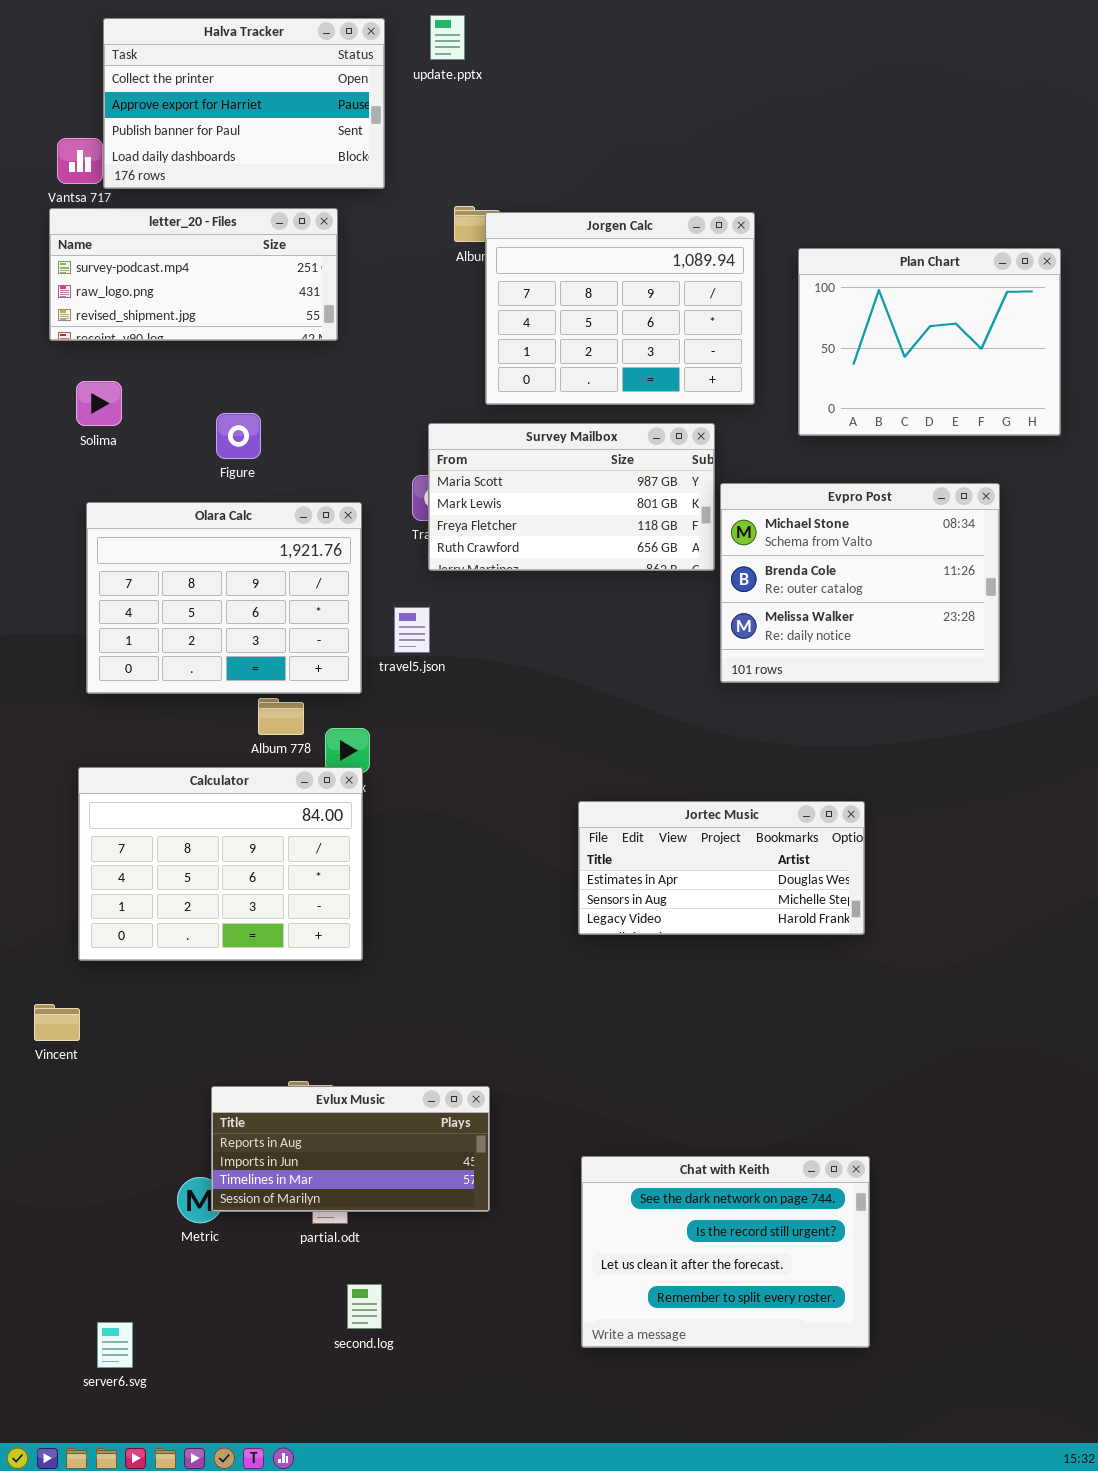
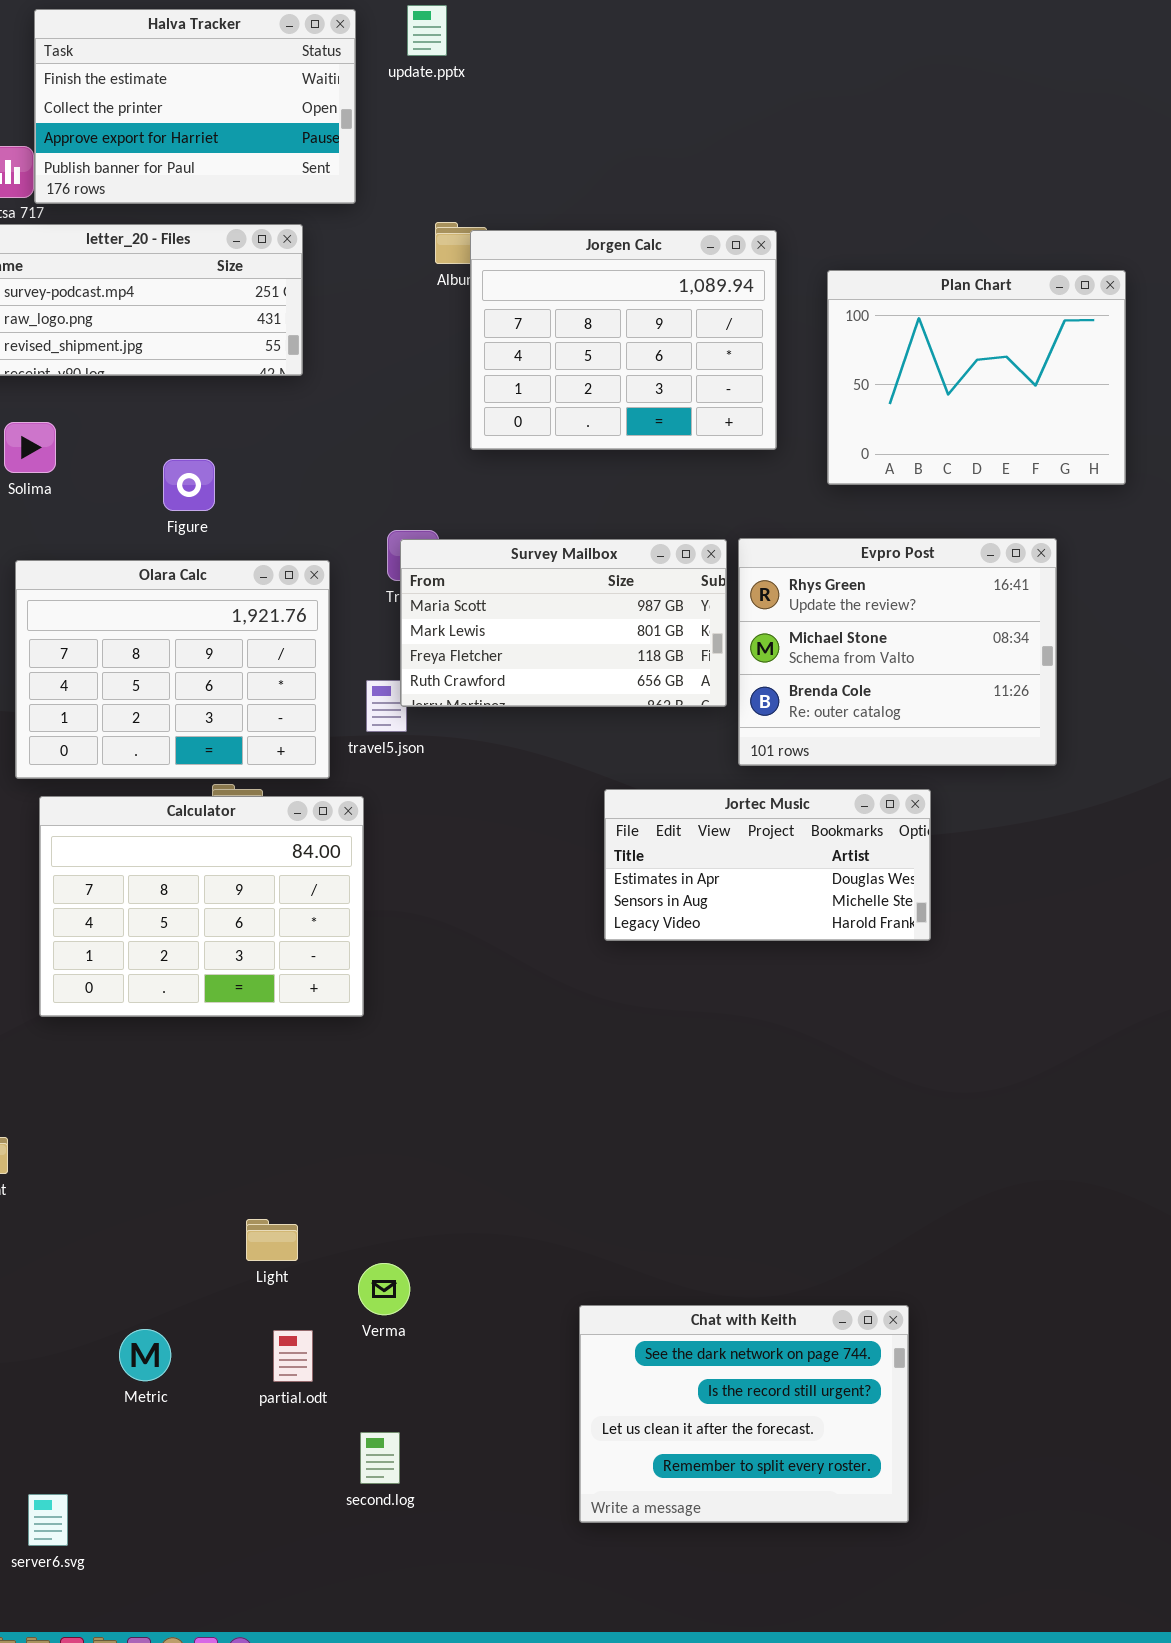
Halva Tracker: [103,18,385,189] -> [34,9,356,204], scrolled up 1 row
Survey Mailbox: [428,423,715,571] -> [400,539,727,707], moved
Evpro Post: [720,483,1000,683] -> [738,538,1057,766], scrolled up 1 row
Calculator: [78,767,363,961] -> [39,796,364,1017], moved
Jortec Music: [578,801,865,935] -> [604,789,931,941], moved
Evlux Music: [211,1086,490,1212] -> none, closed
second.log: [347,1284,382,1329] -> [360,1432,400,1484], moved

